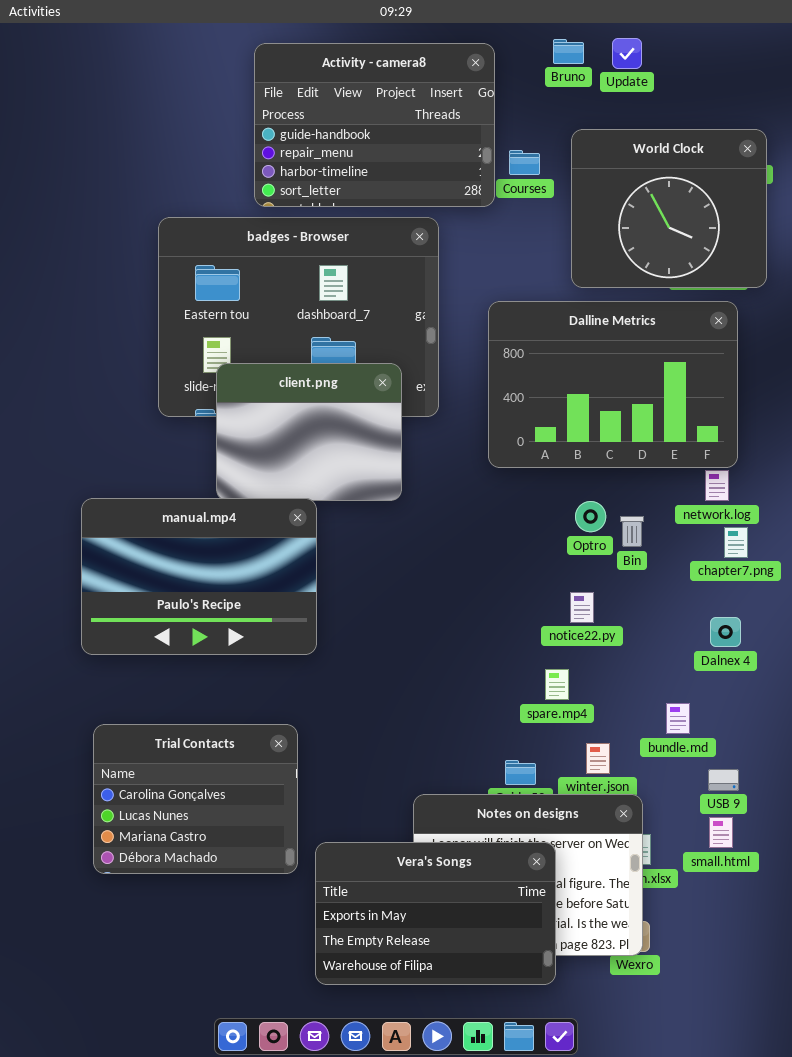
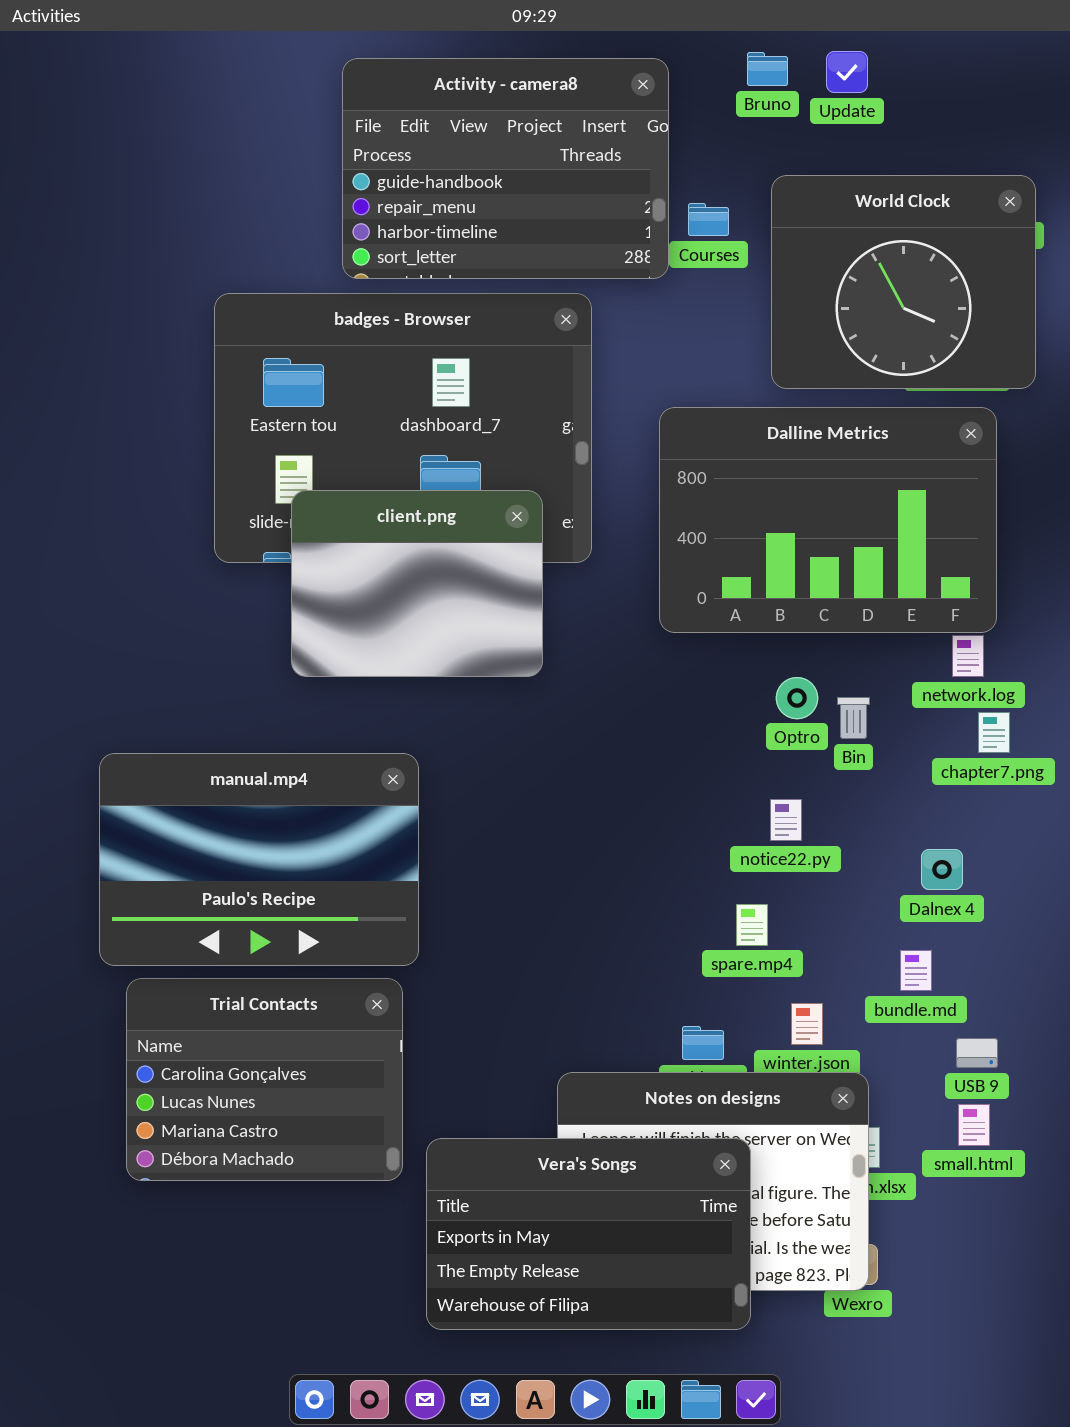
manual.mp4: [81,498,317,655] -> [99,753,419,966], moved
Dalnex 4: [710,617,741,647] -> [921,849,963,890], moved

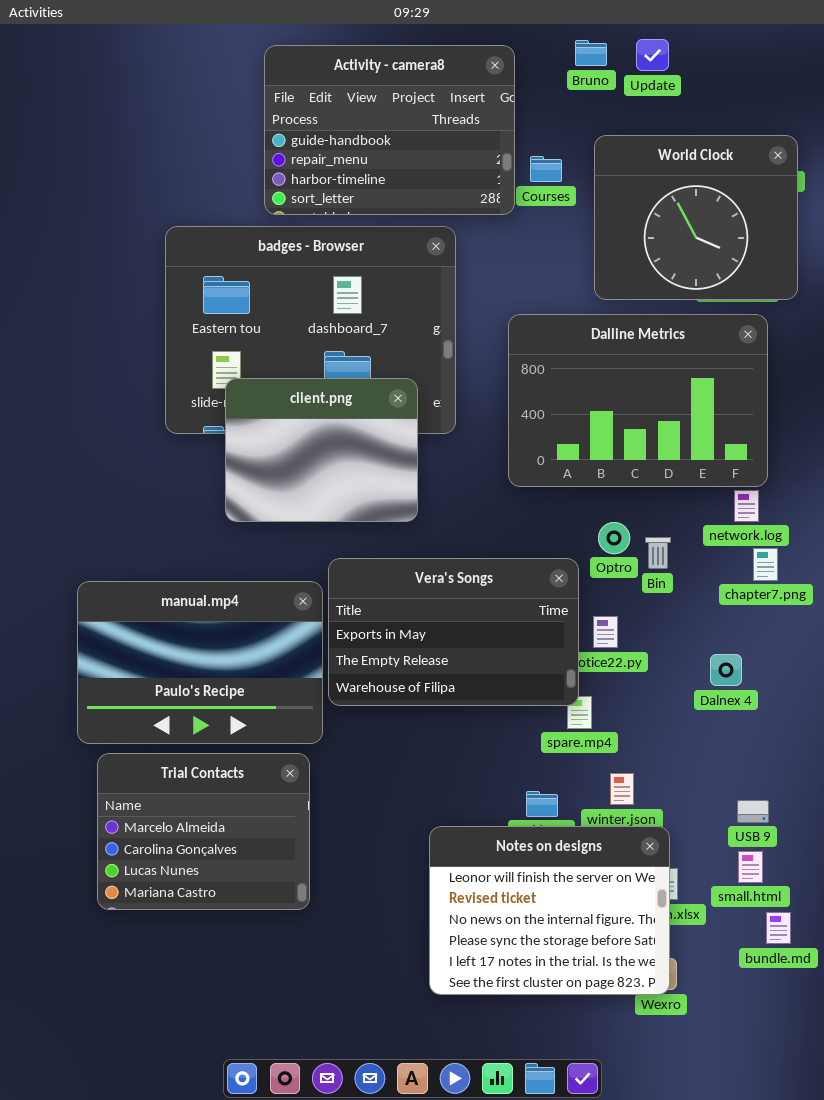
bundle.md: [900,950,932,991] -> [766,912,791,944], moved
Trial Contacts: [126,978,403,1181] -> [97,753,310,910], scrolled up 1 row
Vera's Songs: [426,1138,751,1330] -> [328,558,579,706], moved

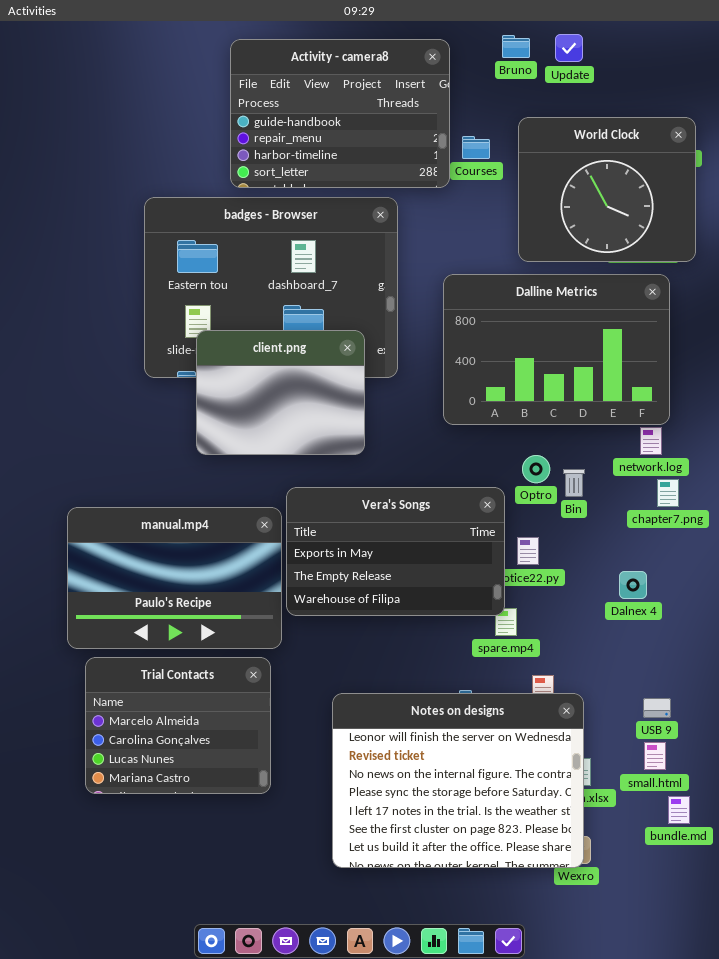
Notes on designs: [429,826,670,995] -> [332,693,584,868], resized

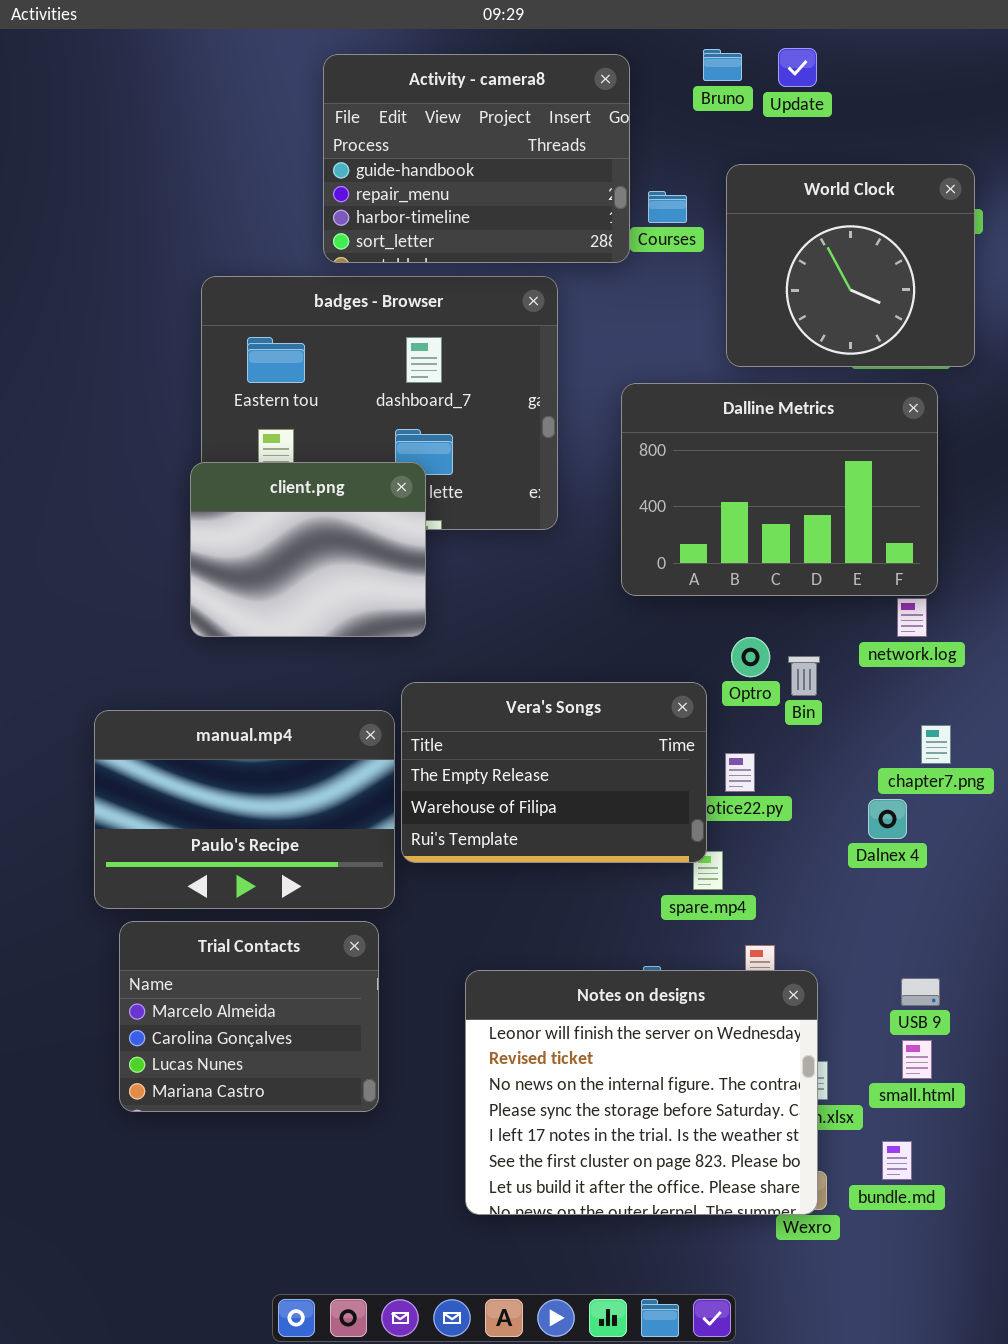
client.png: [196,330,365,455] -> [190,462,426,637], moved
chapter7.png: [657,479,679,507] -> [921,725,951,764], moved
Vera's Songs: [286,487,505,616] -> [401,682,707,863], scrolled down 1 row
bundle.md: [668,796,690,824] -> [882,1141,912,1180], moved

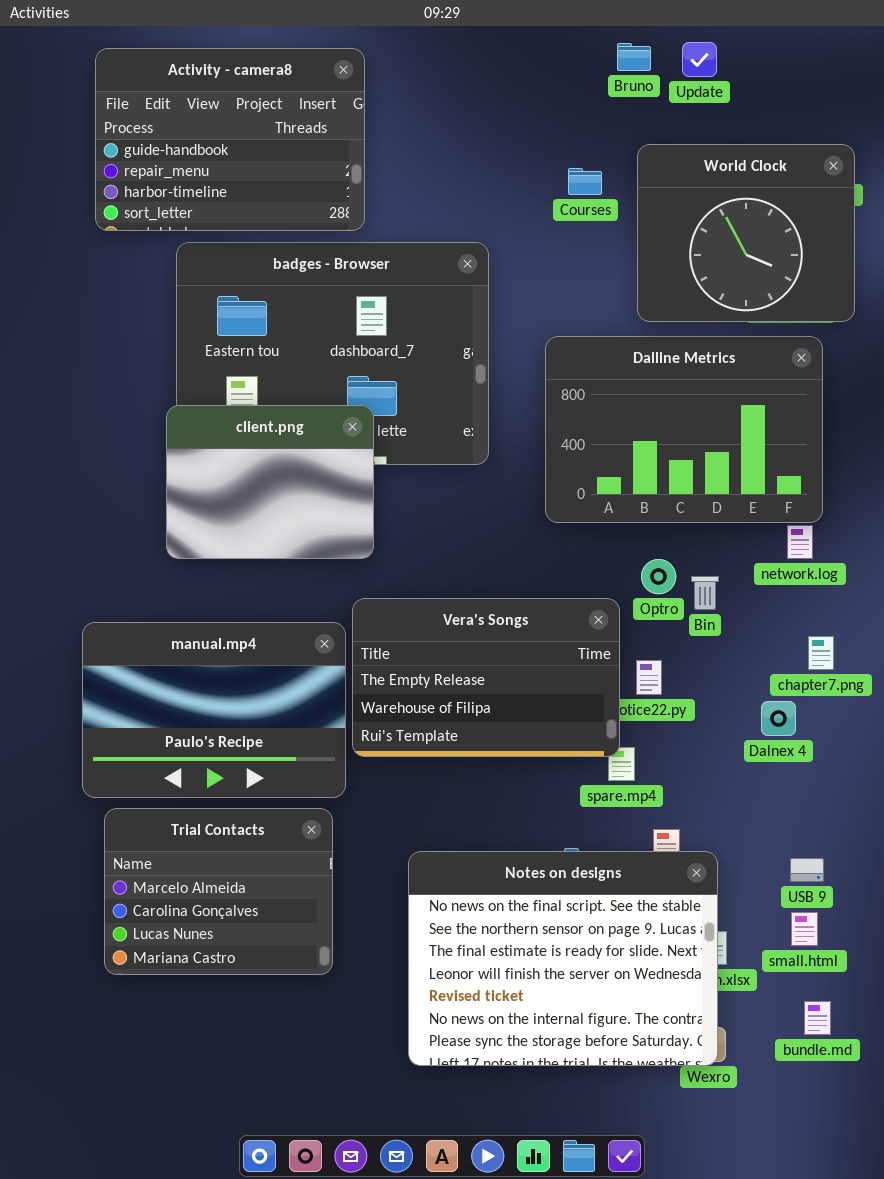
Activity - camera8: [323,54,630,263] -> [95,48,365,231], moved
Notes on designs: [465,970,818,1215] -> [408,851,718,1066], scrolled up 3 rows
bundle.md: [882,1141,912,1180] -> [804,1001,831,1035], moved

